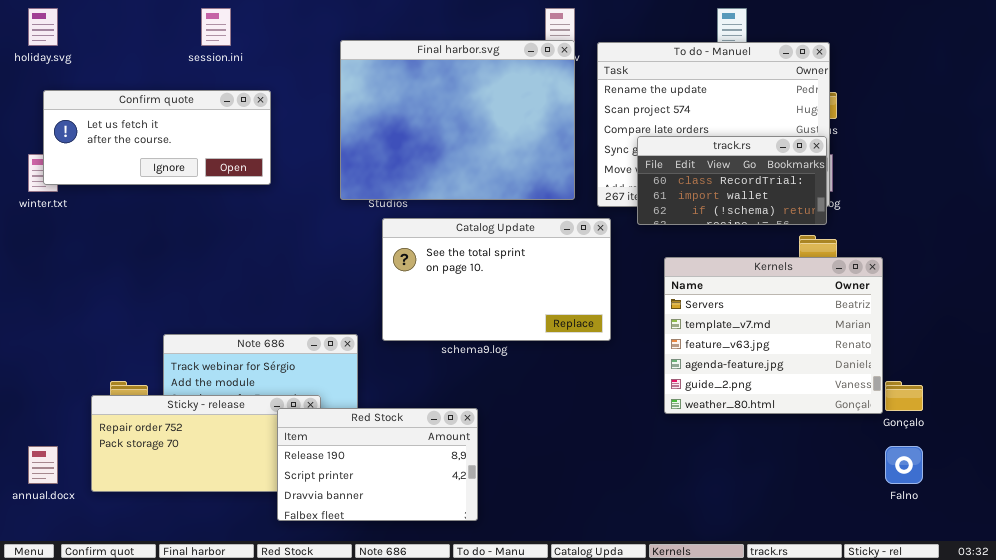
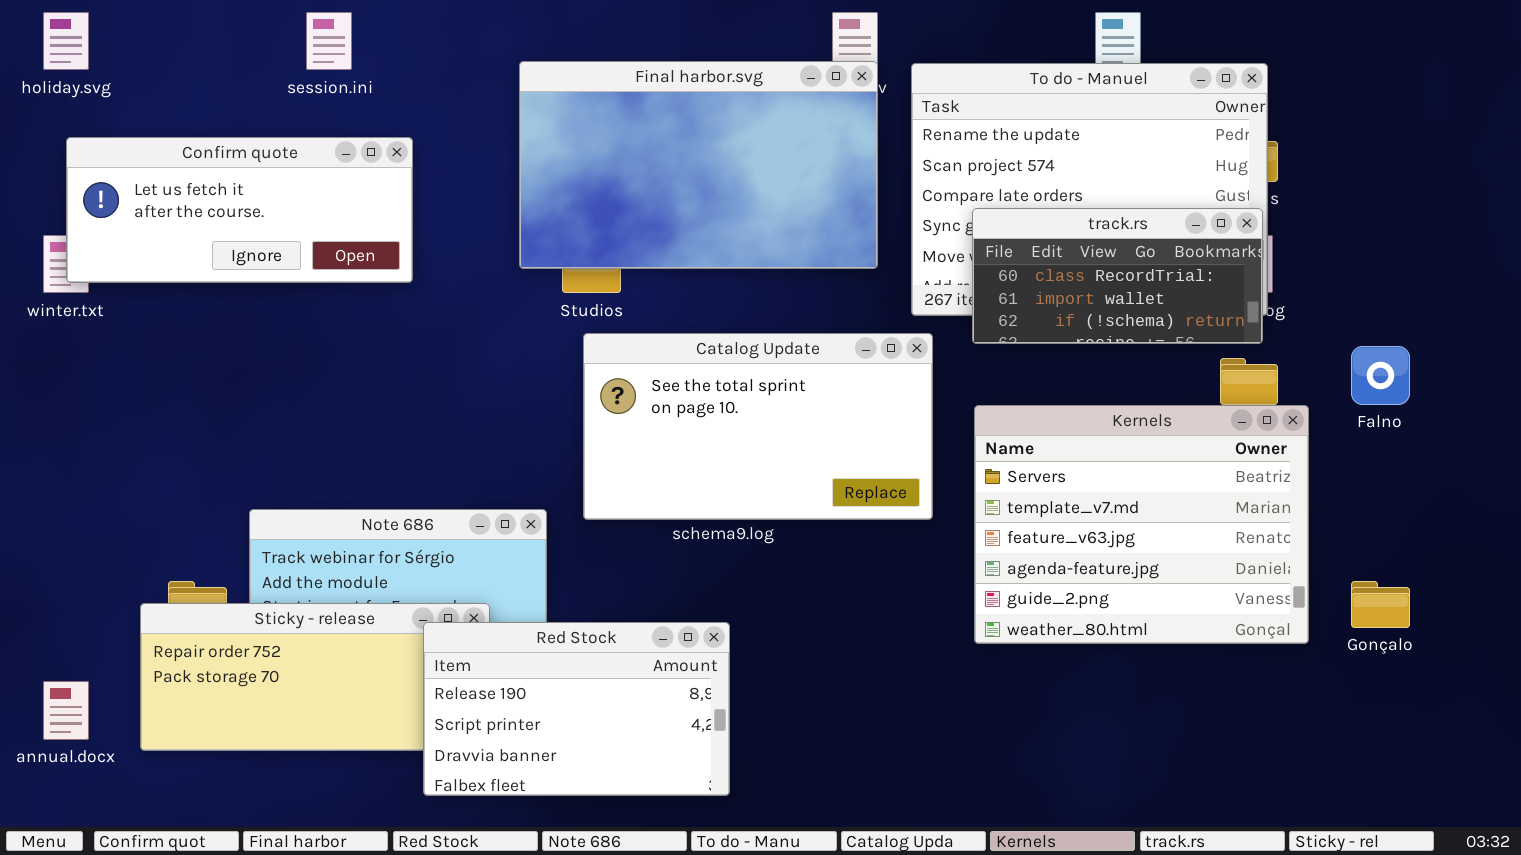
Final harbor.svg: [340,40,575,200] -> [519,61,878,269], resized
Kernels: [664,257,883,414] -> [974,405,1309,644], moved
Falno: [885,446,923,484] -> [1351,346,1410,405], moved

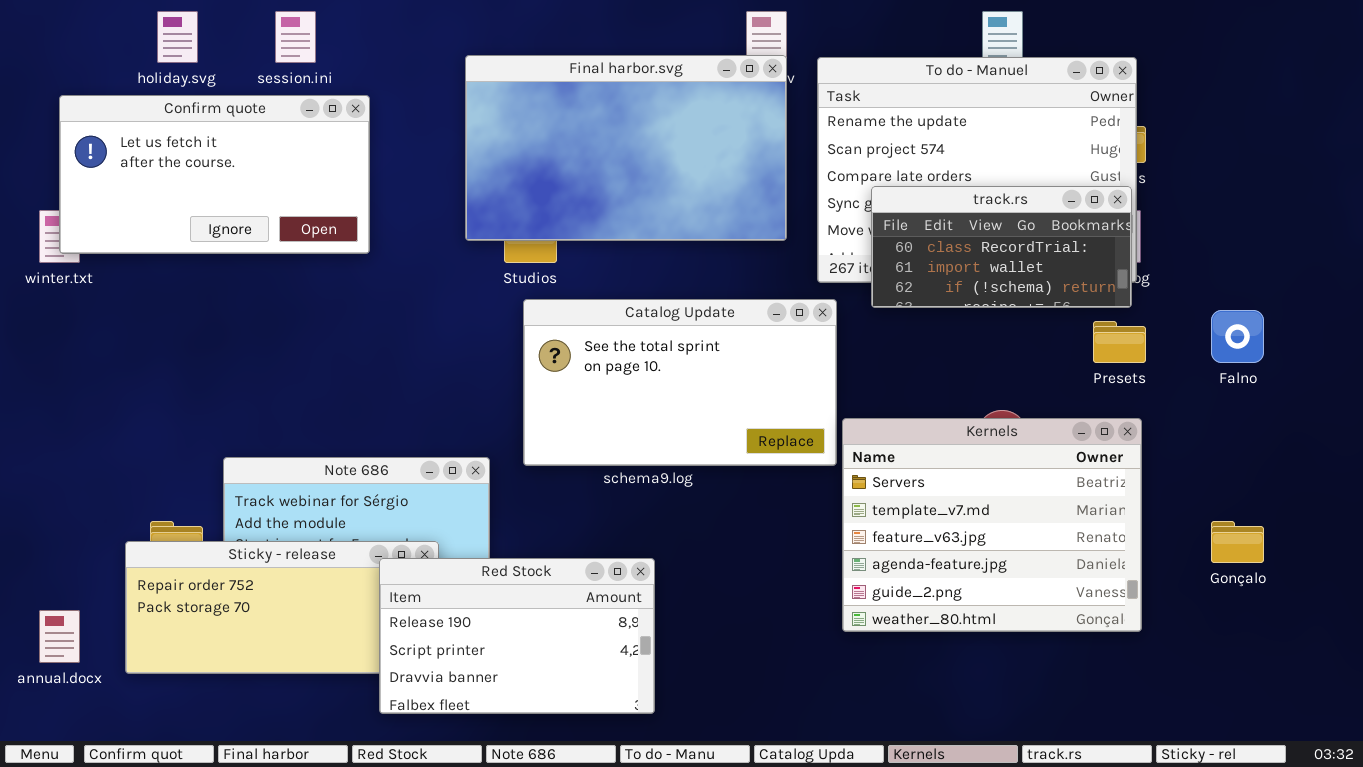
holiday.svg: [43,12,89,70] -> [157,11,198,63], moved
Confirm quote: [66,137,413,283] -> [59,95,370,254], resized
Kernels: [974,405,1309,644] -> [842,418,1142,632], moved

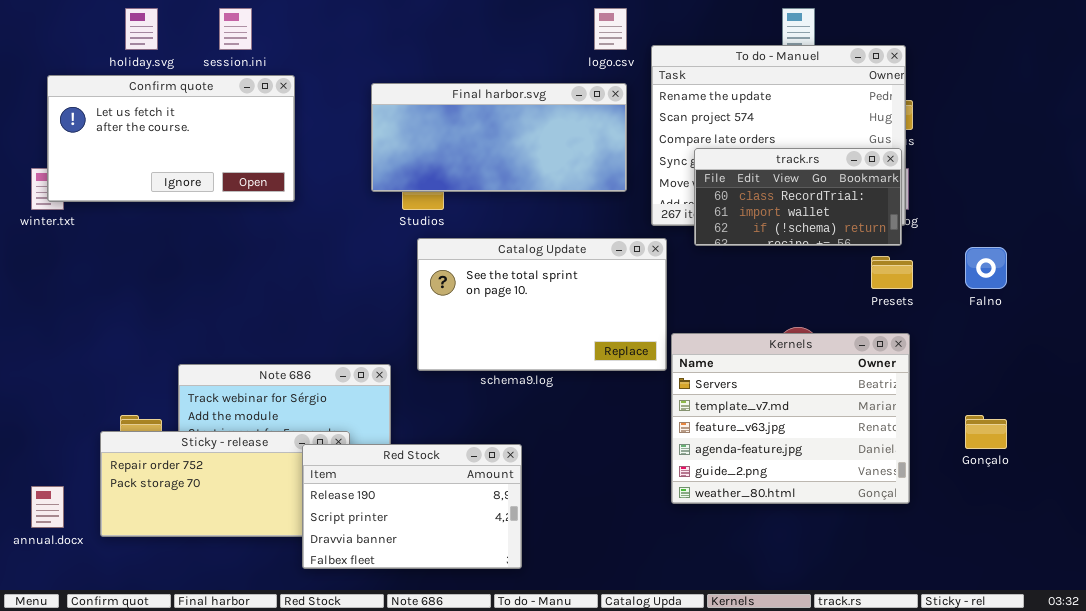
Final harbor.svg: [465,55,787,241] -> [371,83,627,192], resized

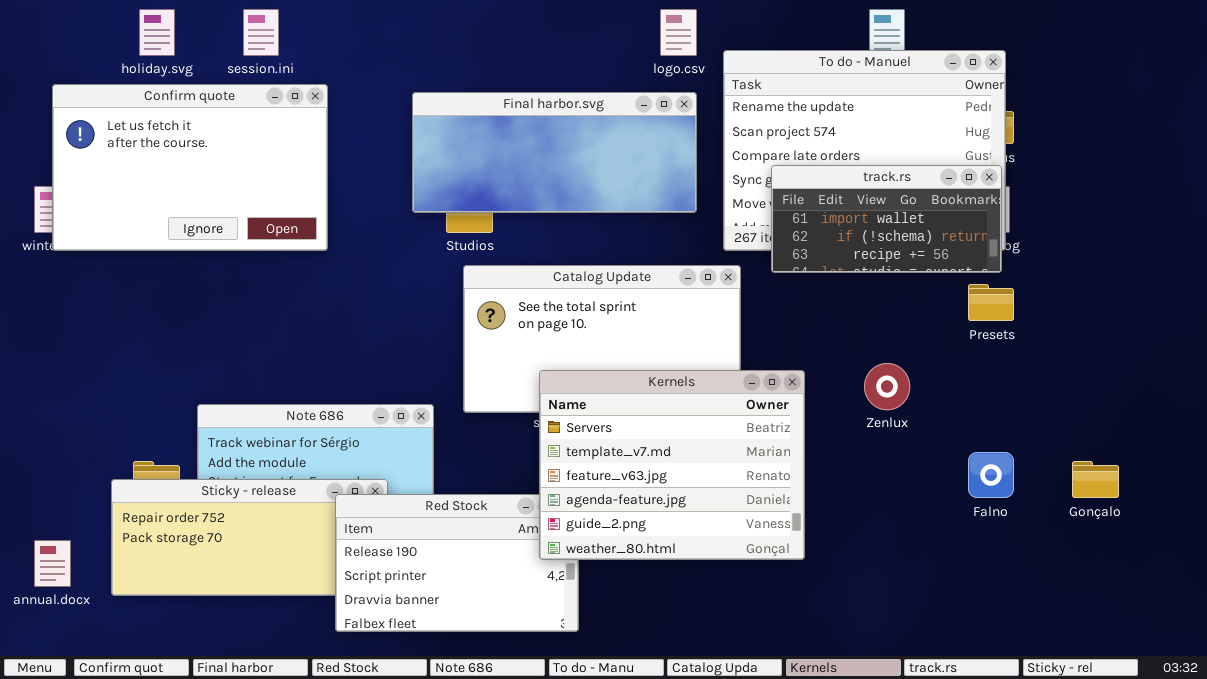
Confirm quote: [47,75,295,202] -> [52,84,328,251], resized
track.rs: [694,148,902,246] -> [771,165,1002,273], scrolled down 1 row
Falno: [965,247,1007,289] -> [968,452,1014,498], moved
Kernels: [671,333,910,504] -> [539,370,805,560], moved

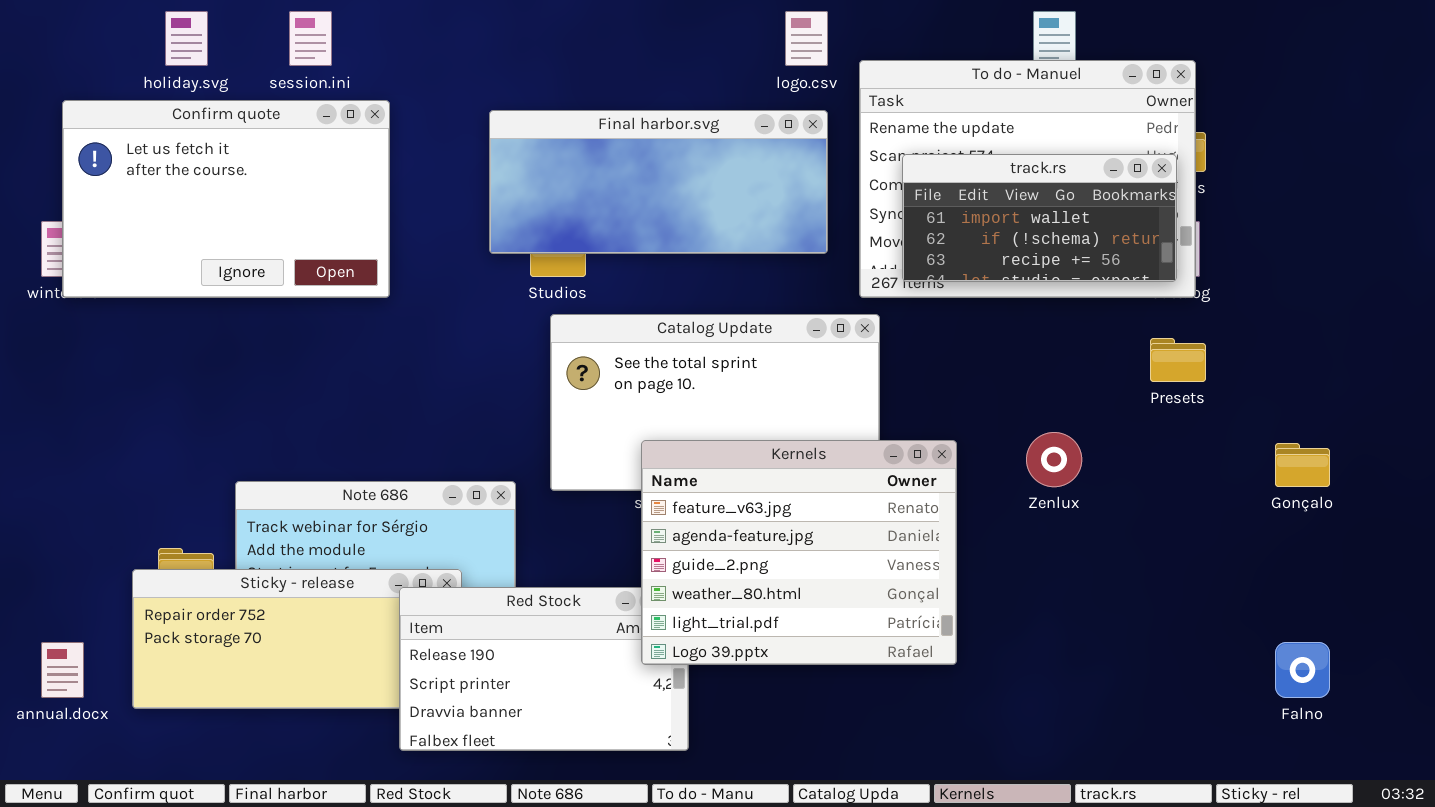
track.rs: [771,165,1002,273] -> [902,154,1177,282], moved
Kernels: [539,370,805,560] -> [641,440,957,665], scrolled down 2 rows
Falno: [968,452,1014,498] -> [1275,642,1330,698], moved
Gonçalo: [1072,461,1119,498] -> [1275,443,1330,487], moved

